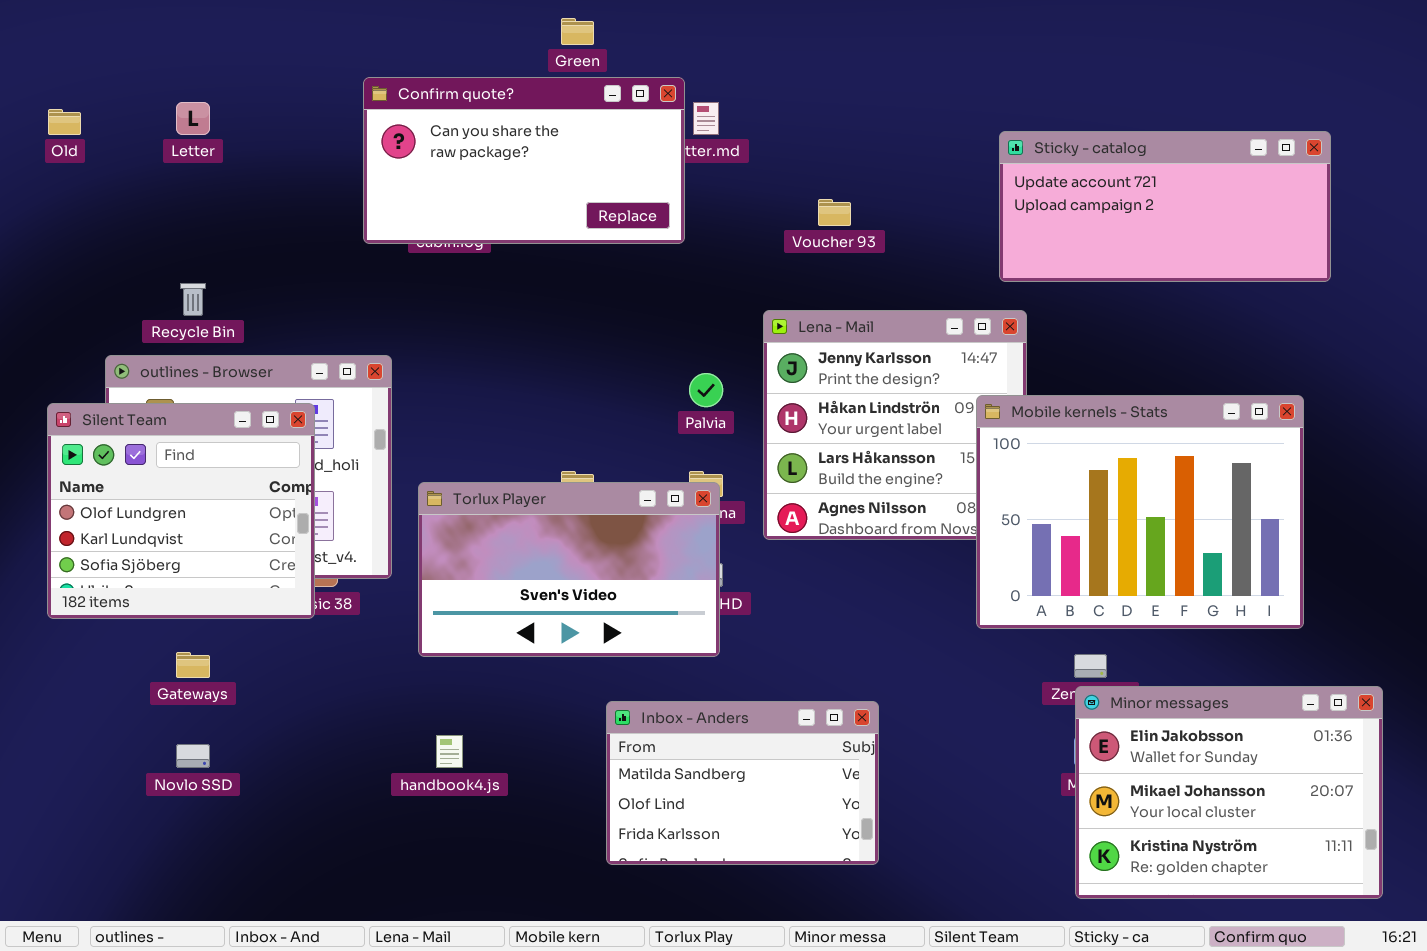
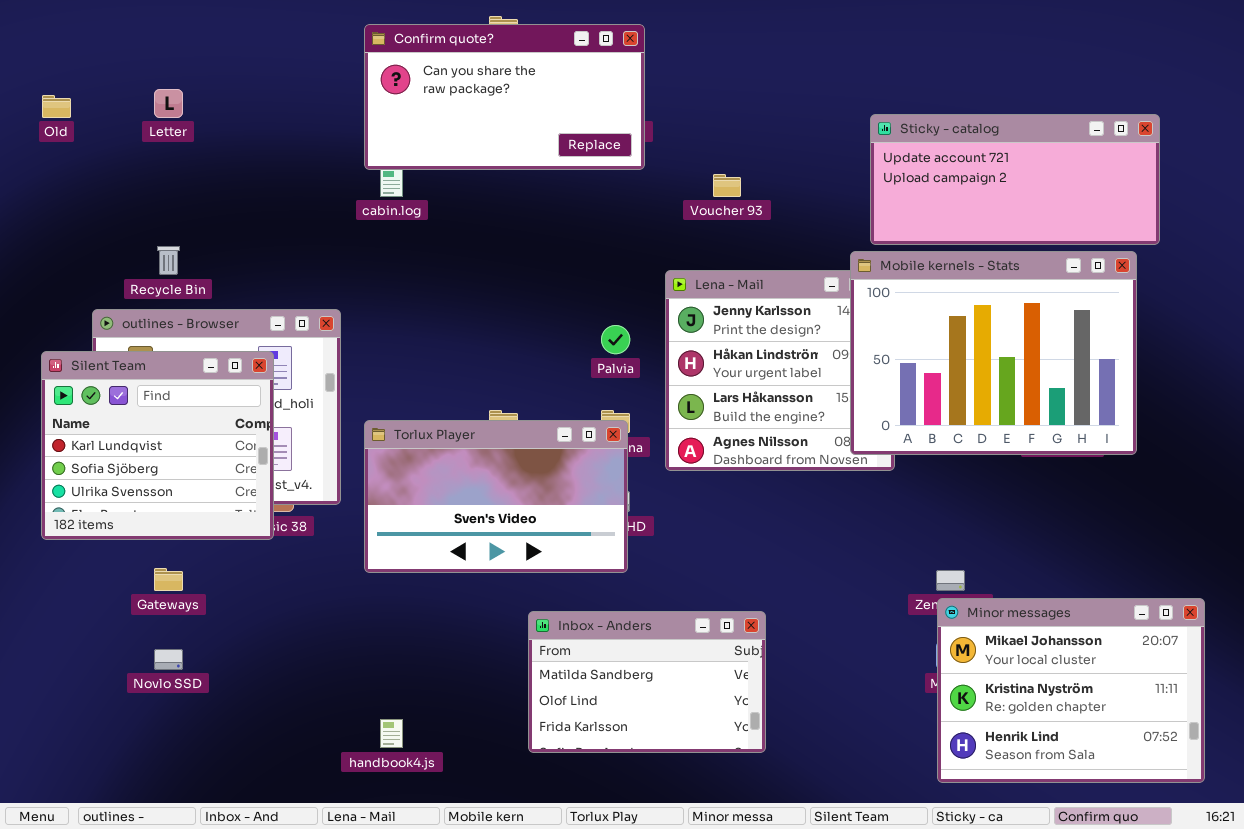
Confirm quote?: [363,77,685,244] -> [364,24,645,170], moved
Mobile kernels - Stats: [976,395,1304,629] -> [850,251,1137,455], moved
Silent Team: [47,403,315,619] -> [41,351,274,540], scrolled down 1 row
Minor messages: [1075,686,1383,899] -> [937,598,1205,783], scrolled down 1 row
handbook4.js: [436,735,463,768] -> [380,719,403,748], moved

